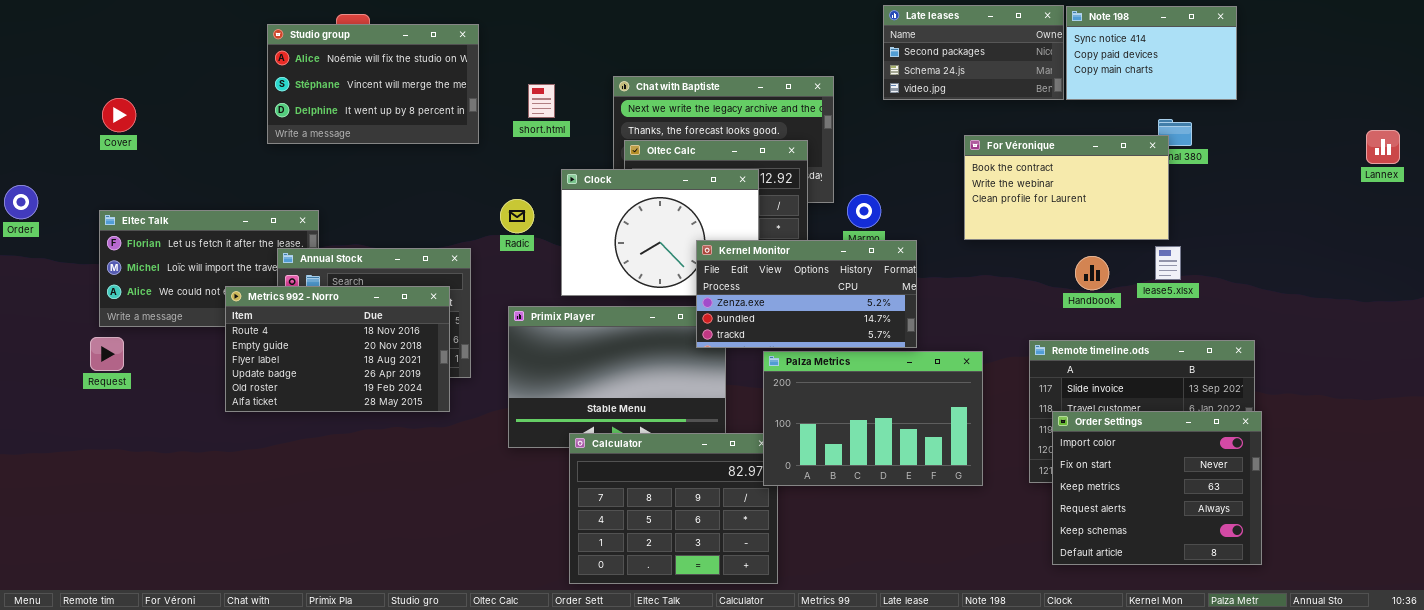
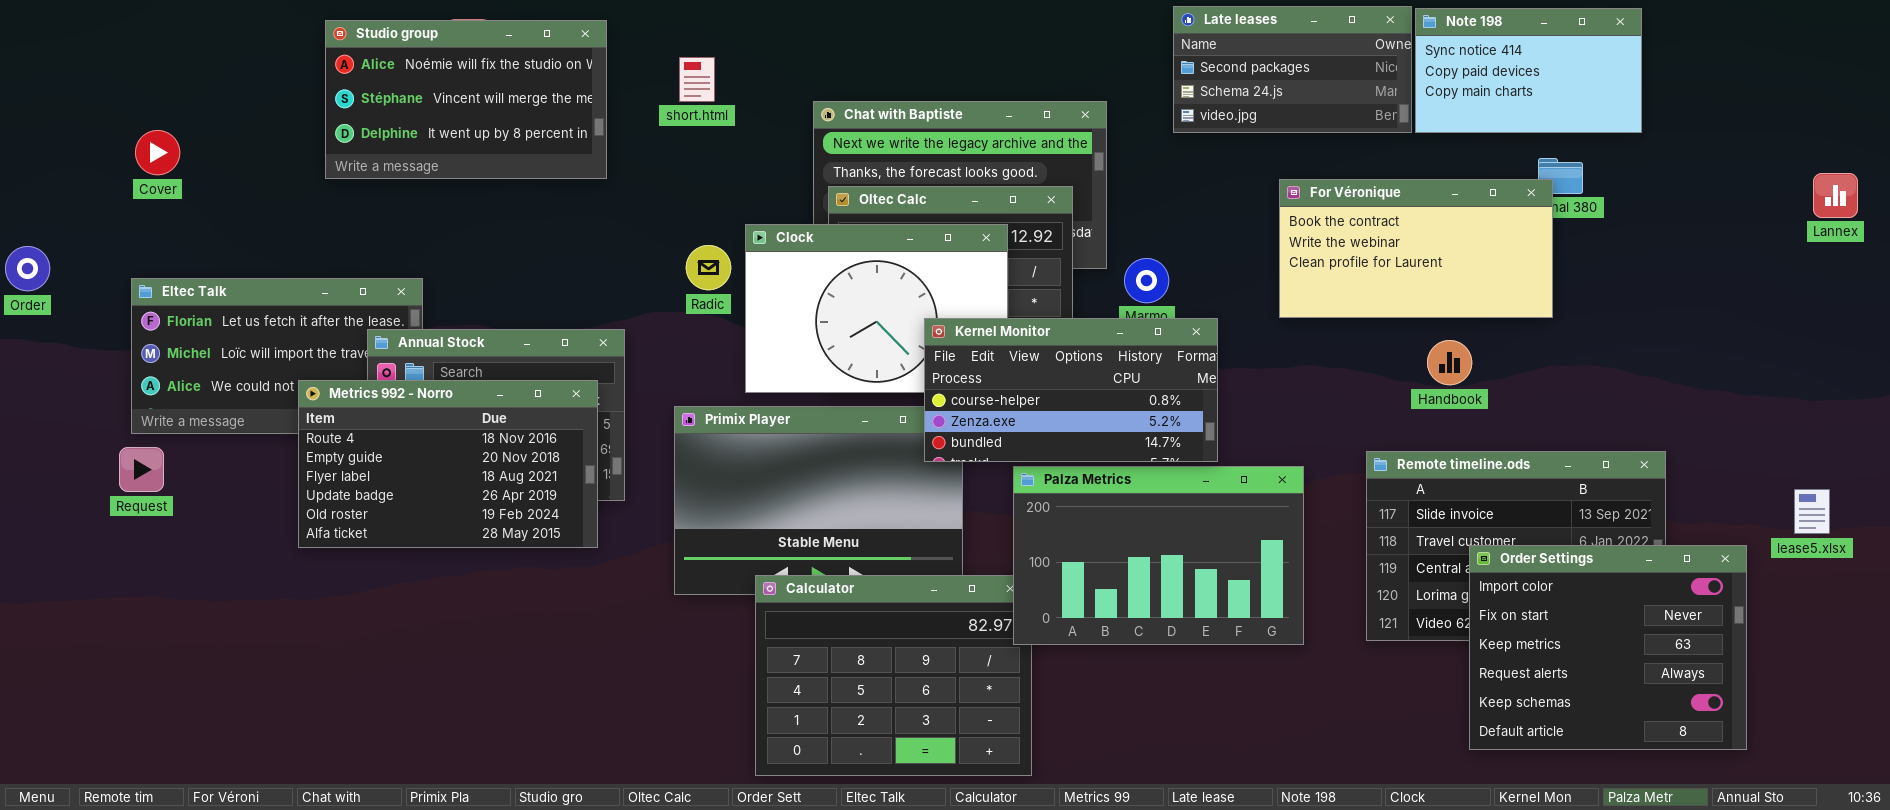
Studio group: [267,24,479,144] -> [325,20,607,179], moved
short.html: [528,84,555,118] -> [679,57,715,102], moved
Radic: [500,199,534,233] -> [686,245,731,290], moved
Kernel Monitor: [696,240,917,348] -> [924,318,1218,462], scrolled up 1 row
lease5.xlsx: [1155,246,1181,280] -> [1794,489,1830,534], moved
Order Settings: [1052,411,1262,565] -> [1469,545,1747,750], moved

